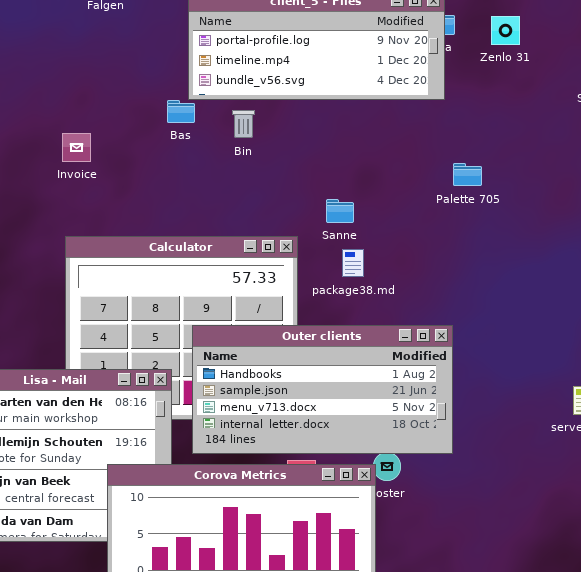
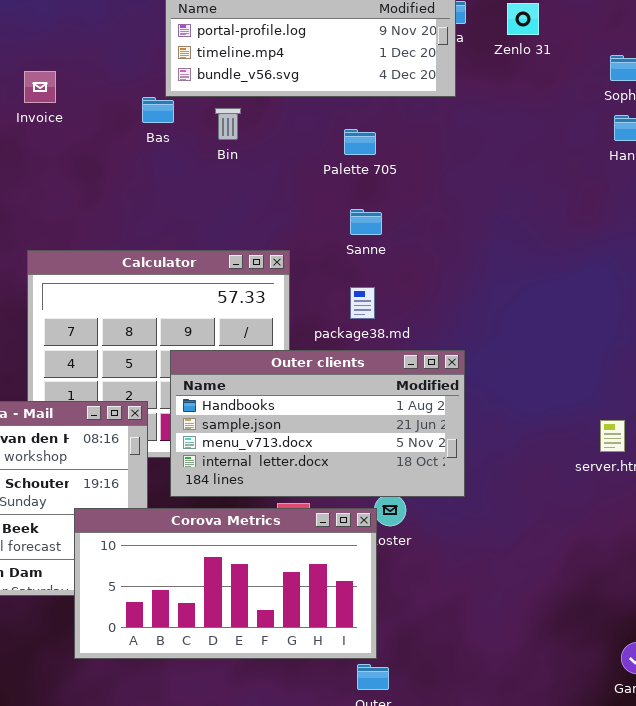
Invoice: [62,133,91,162] -> [24,71,56,103], moved
Palette 705: [453,163,482,186] -> [344,129,376,155], moved
Sanne: [326,199,354,223] -> [350,209,382,235], moved
package38.md: [342,249,364,277] -> [350,287,375,319], moved

